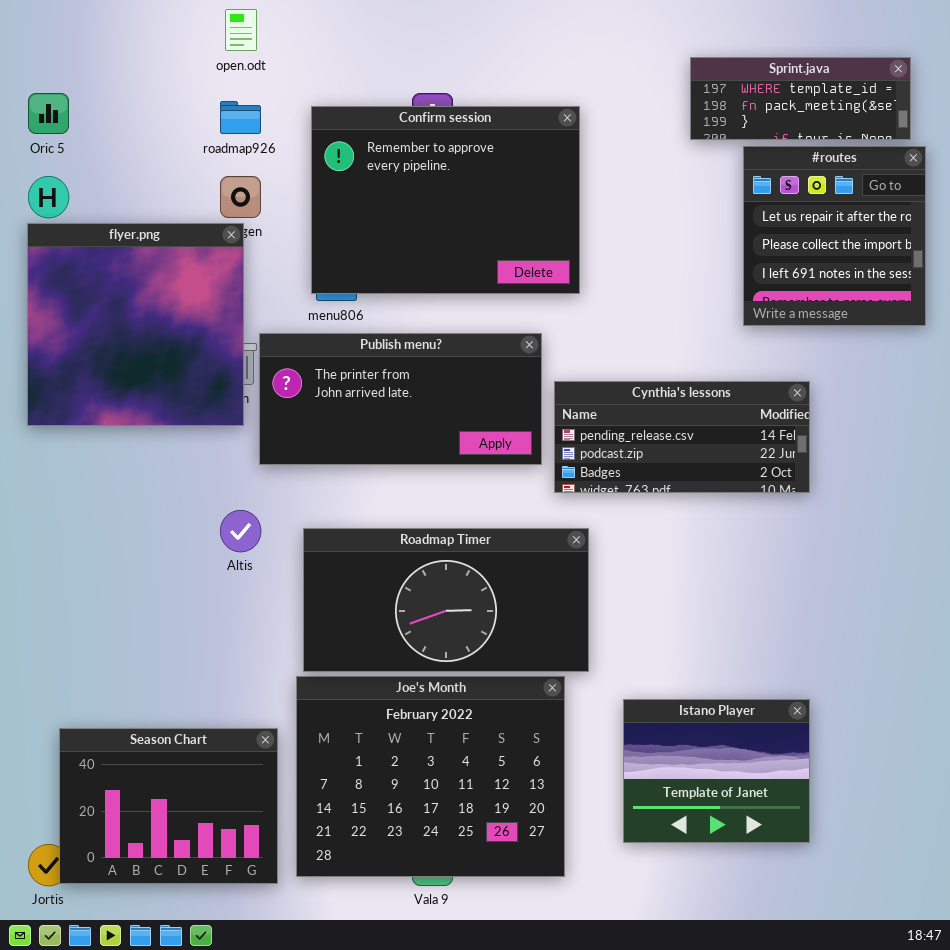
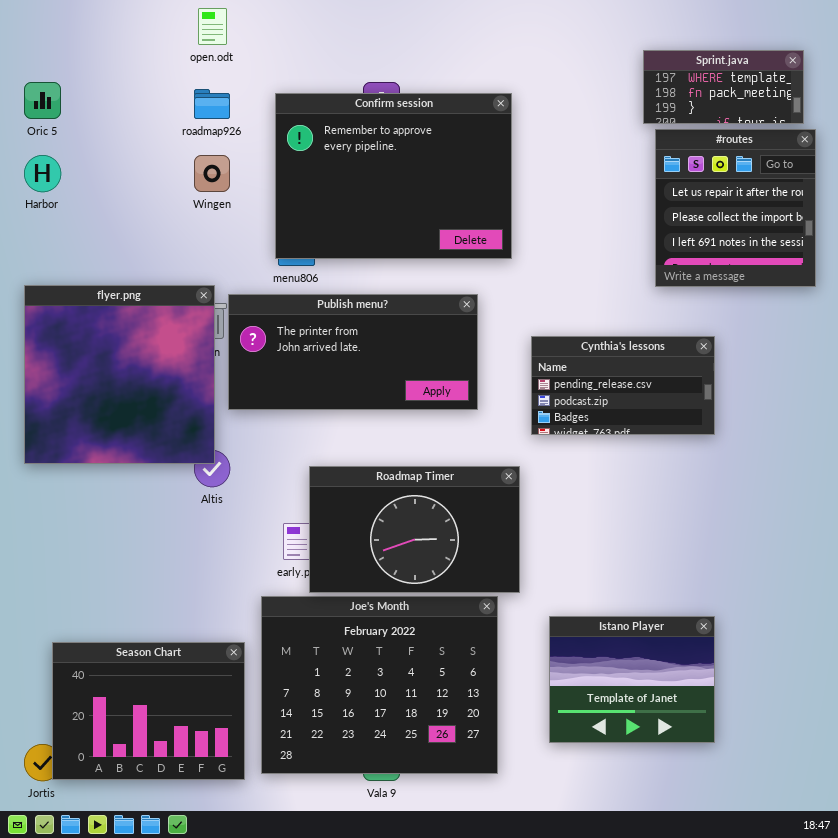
Sprint.java: [690,57,911,140] -> [643,50,804,124], resized
flyer.png: [27,223,244,426] -> [24,285,215,464], moved
Cynthia's lessons: [554,381,810,493] -> [531,336,715,435], resized
Roadmap Timer: [303,528,589,672] -> [309,466,520,593], resized

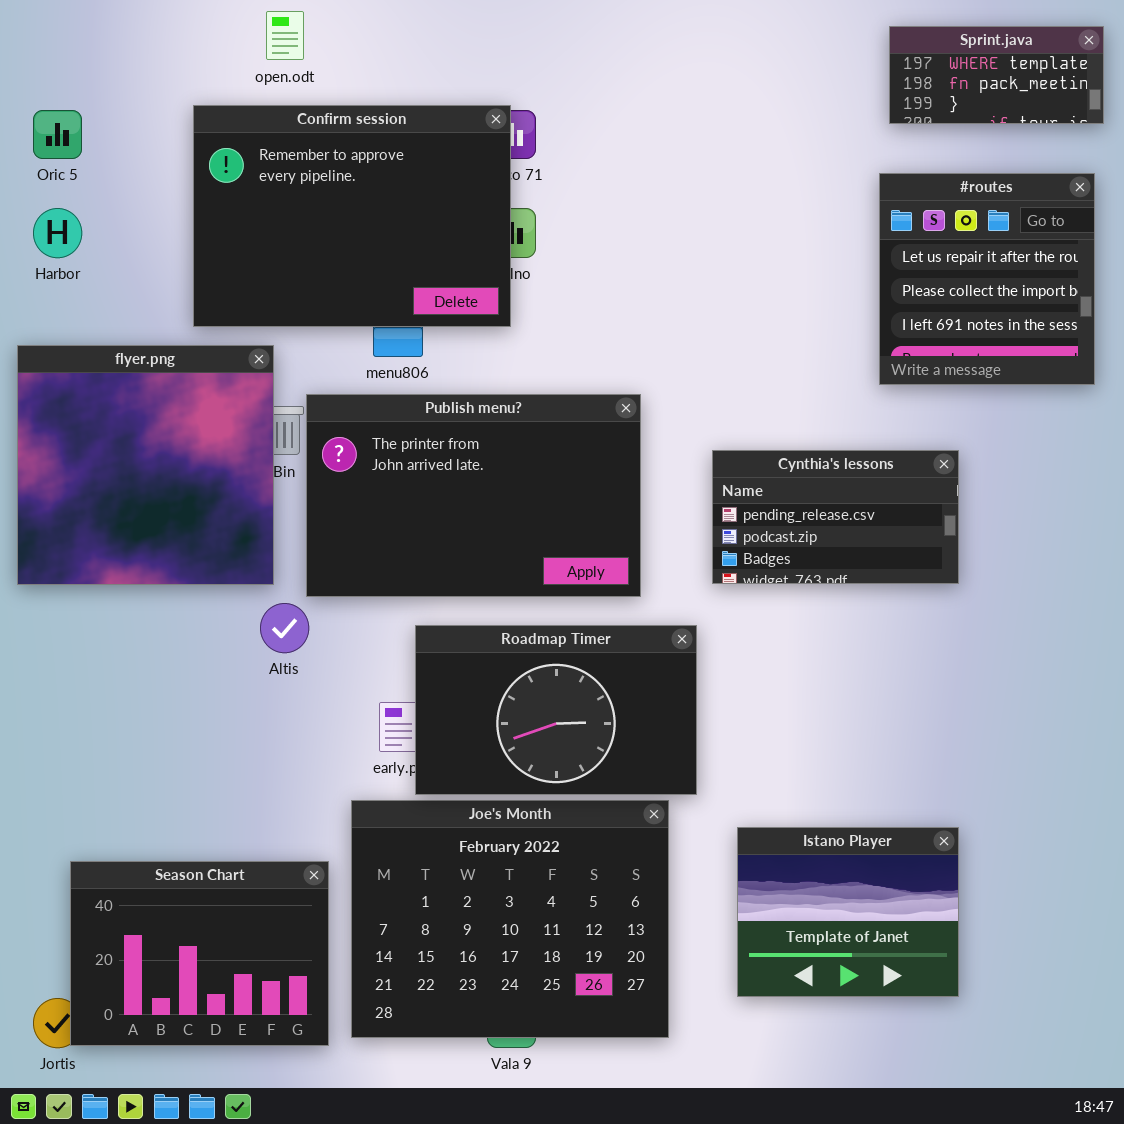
Sprint.java: [643,50,804,124] -> [889,26,1104,124], moved
Confirm session: [275,93,512,259] -> [193,105,511,327], moved
flyer.png: [24,285,215,464] -> [17,345,274,585], moved
Publish menu?: [228,294,478,410] -> [306,394,641,597], resized

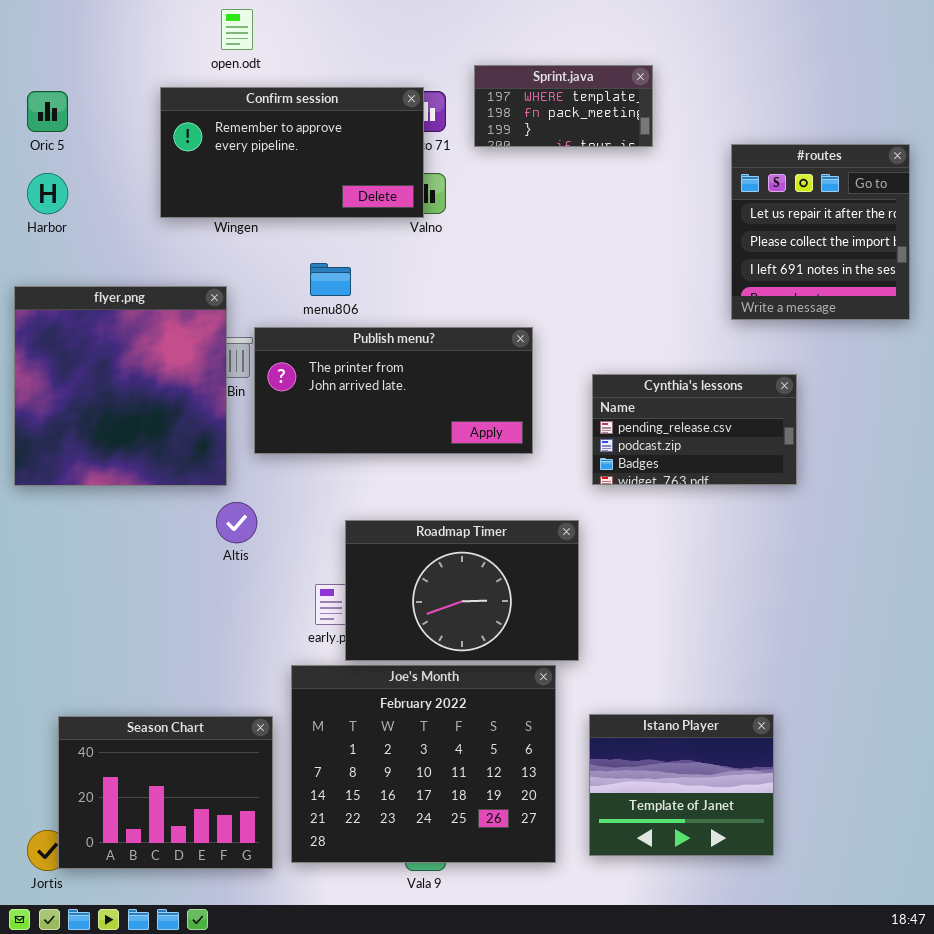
Sprint.java: [889,26,1104,124] -> [474,65,653,147], moved
Confirm session: [193,105,511,327] -> [160,87,424,218], resized
Publish menu?: [306,394,641,597] -> [254,327,533,454], resized
Istano Player: [737,827,959,997] -> [589,714,774,856], moved

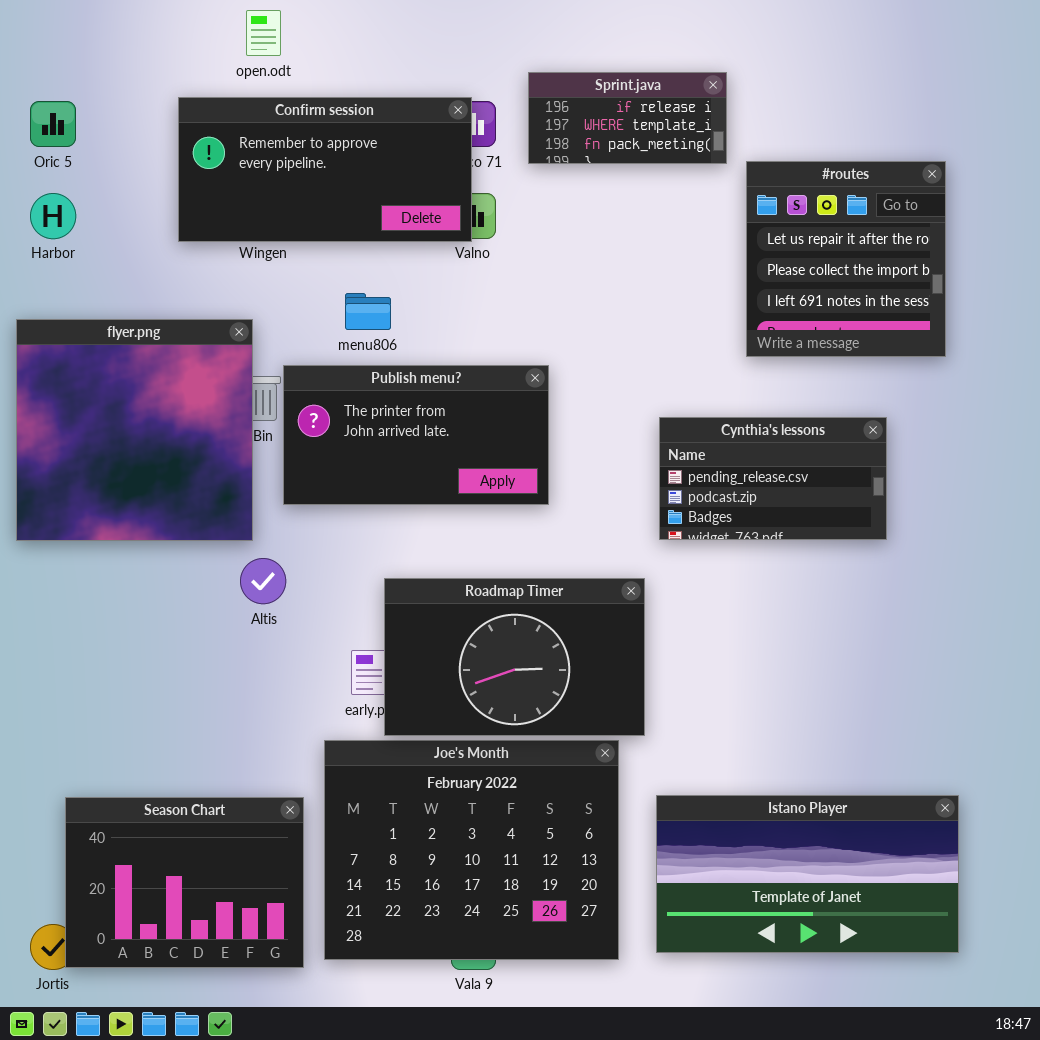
Sprint.java: [474,65,653,147] -> [528,72,727,164], scrolled up 1 row
#routes: [731,144,910,320] -> [746,161,946,357], moved
Publish menu?: [254,327,533,454] -> [283,365,549,505], resized
Istano Player: [589,714,774,856] -> [656,795,959,953], resized

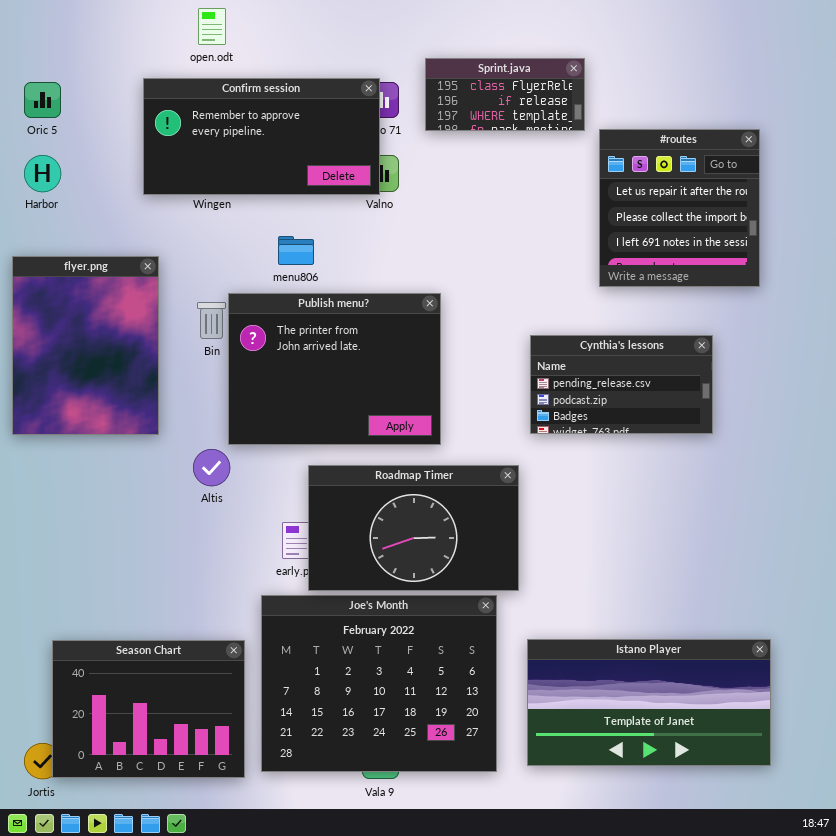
Sprint.java: [528,72,727,164] -> [425,58,585,131], scrolled up 1 row
flyer.png: [16,319,253,541] -> [12,256,159,435], resized
Publish menu?: [283,365,549,505] -> [228,293,441,445], resized

